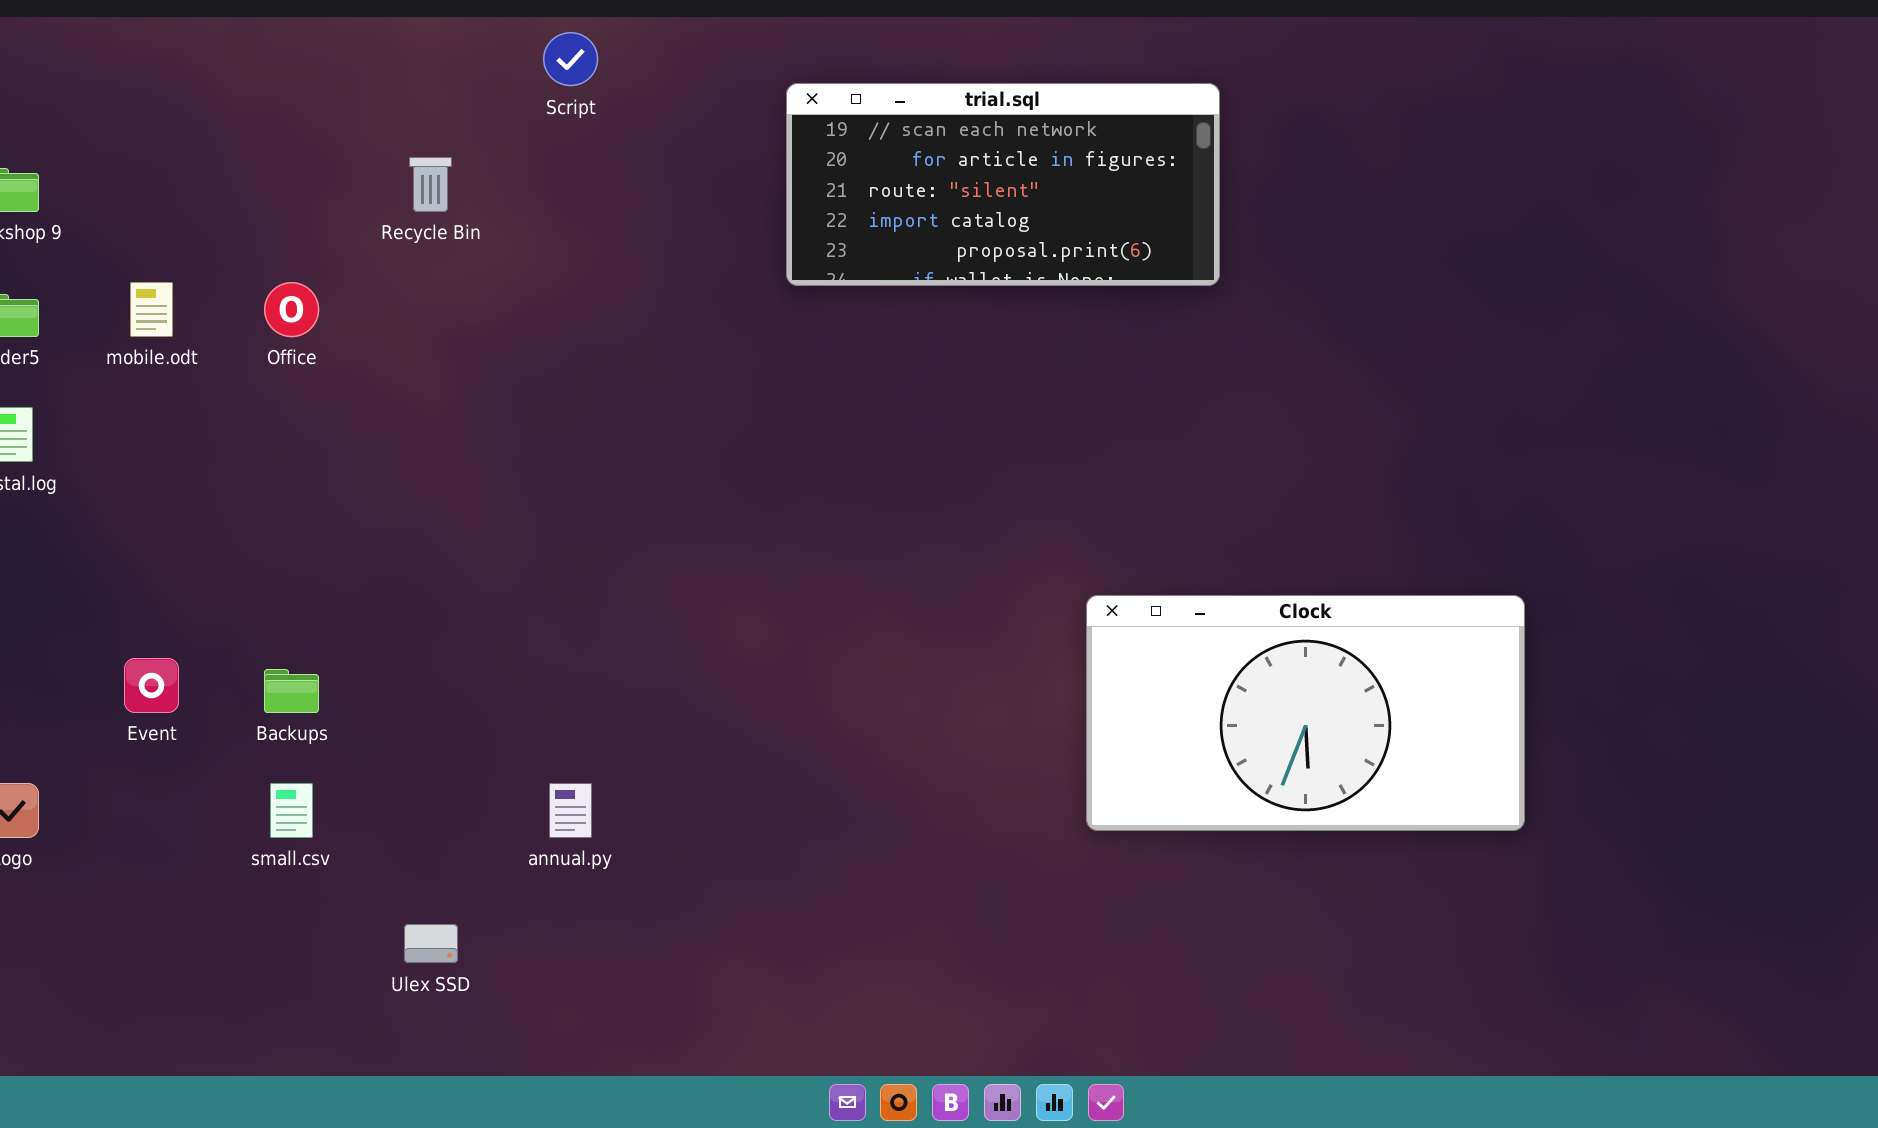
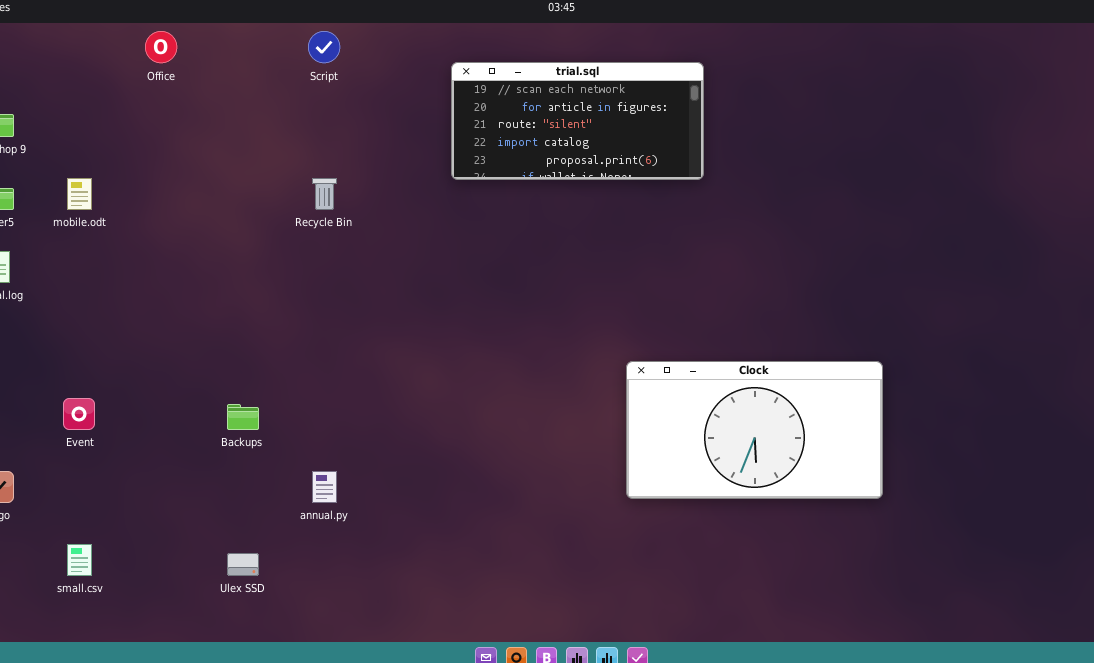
Recycle Bin: [409,157,452,212] -> [312,178,337,210], moved
Office: [264,282,319,337] -> [145,31,177,63], moved
Backups: [264,669,319,713] -> [227,404,259,430], moved
small.csv: [270,783,313,838] -> [67,544,92,576], moved

